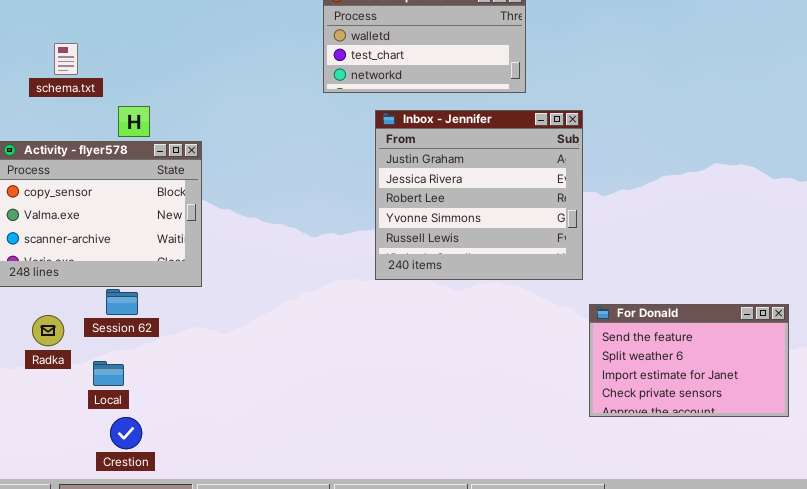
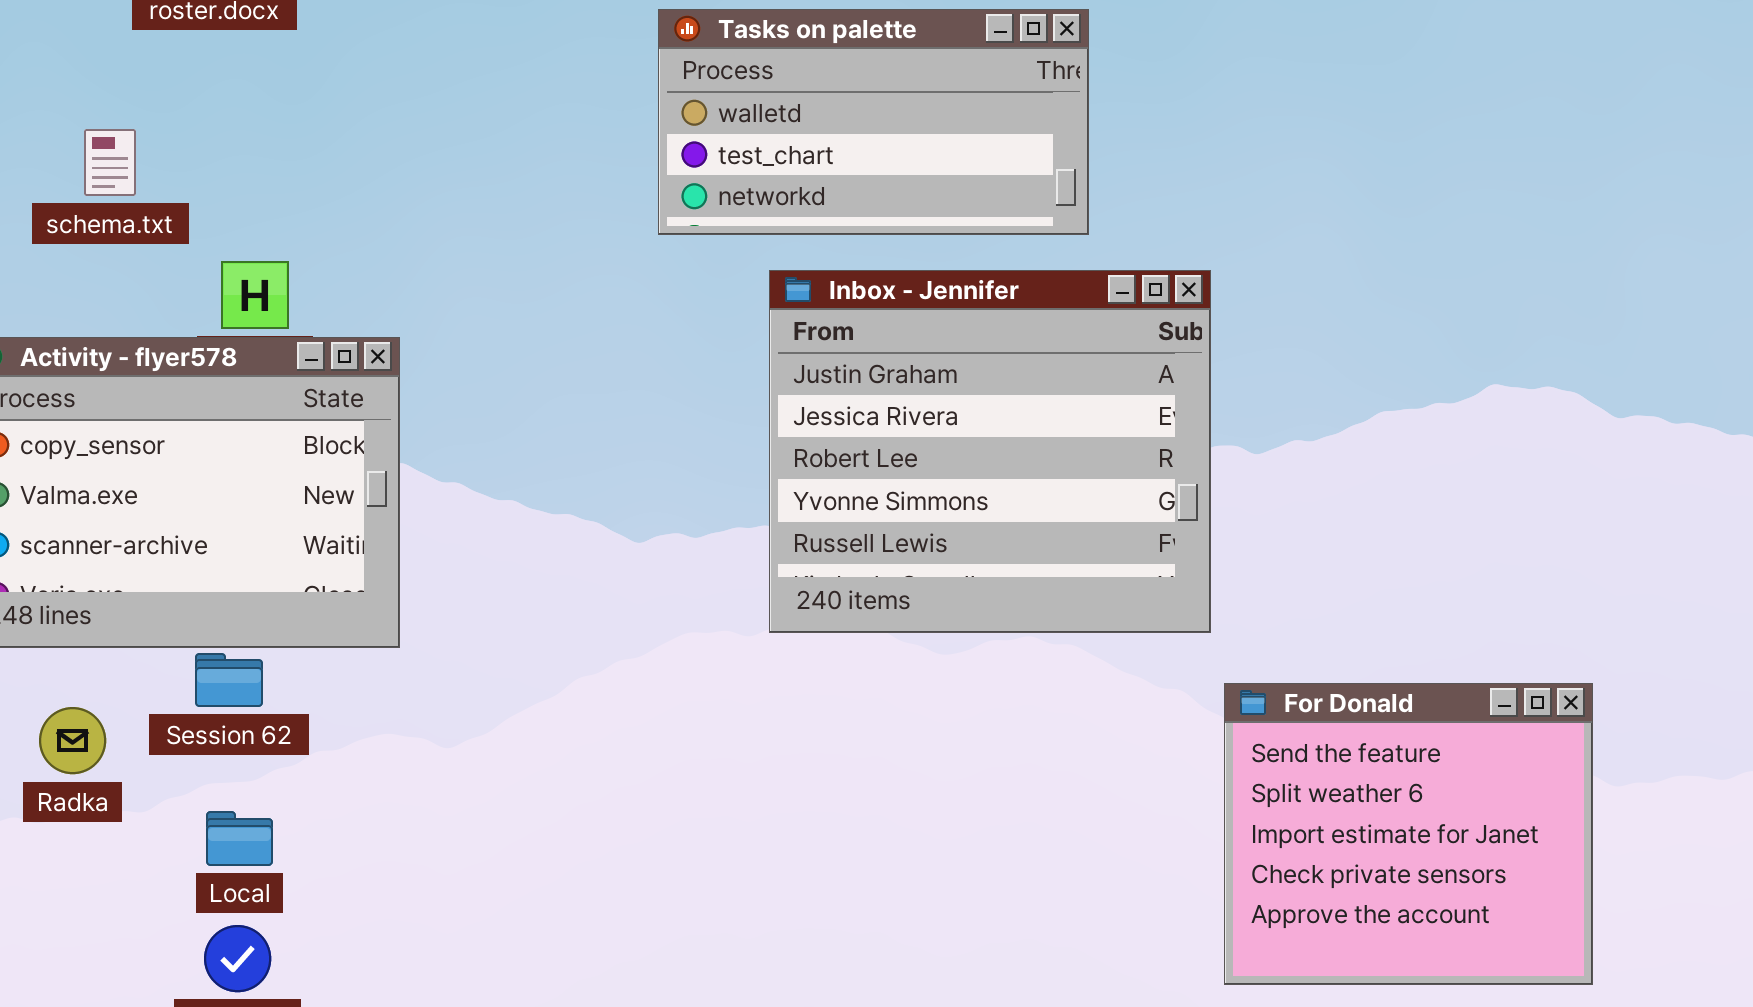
For Donald: [589,304,789,417] -> [1224,683,1593,985], resized
Local: [93,361,124,386] -> [206,811,273,866], moved

